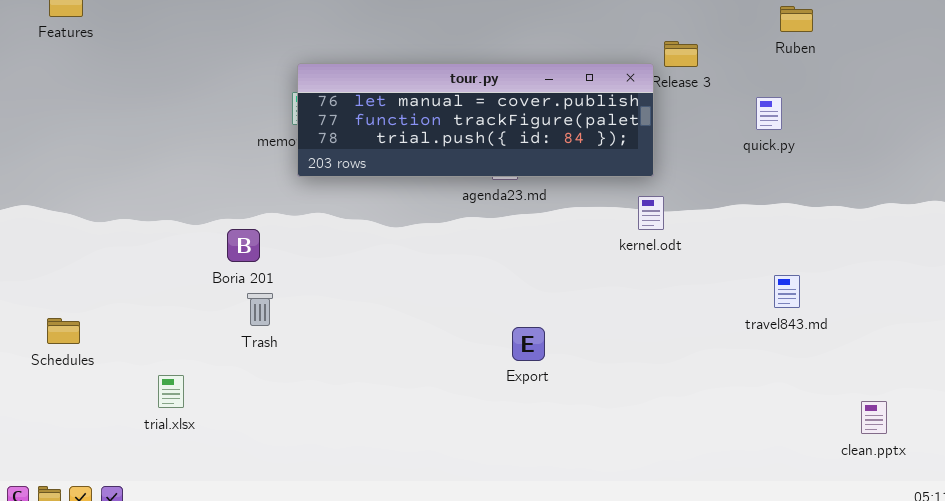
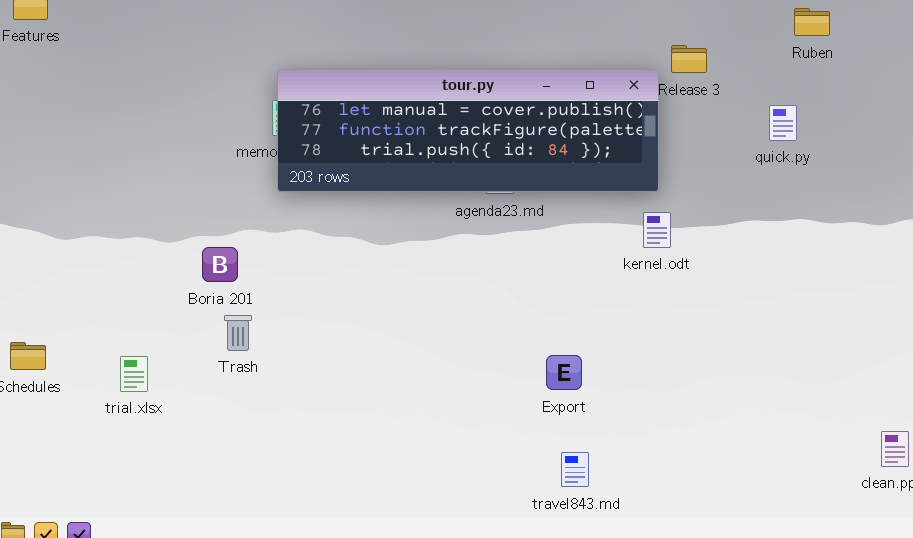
travel843.md: [774,275,800,308] -> [561,452,589,487], moved
Export: [512,327,545,361] -> [546,355,582,390], moved
trial.xlsx: [158,375,184,408] -> [120,356,148,392], moved

